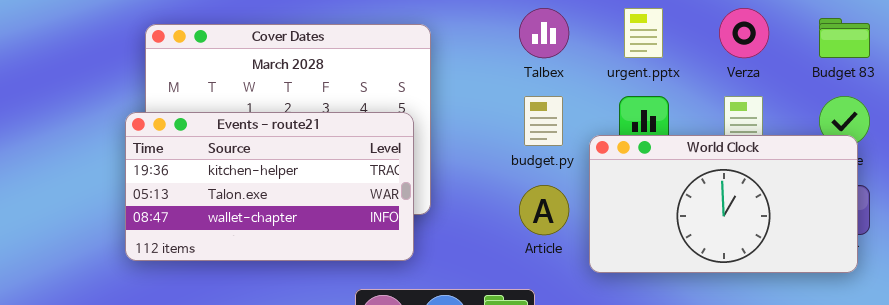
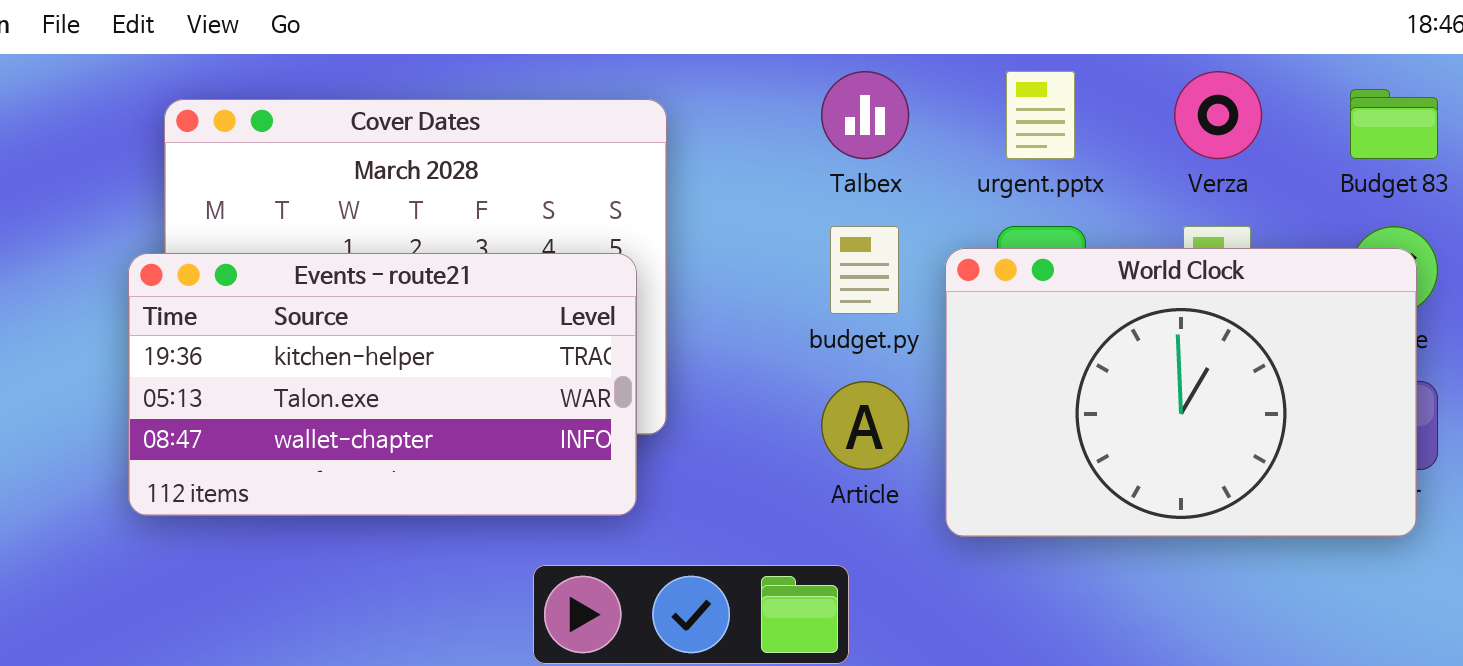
World Clock: [589,135,858,273] -> [945,248,1417,537], resized

